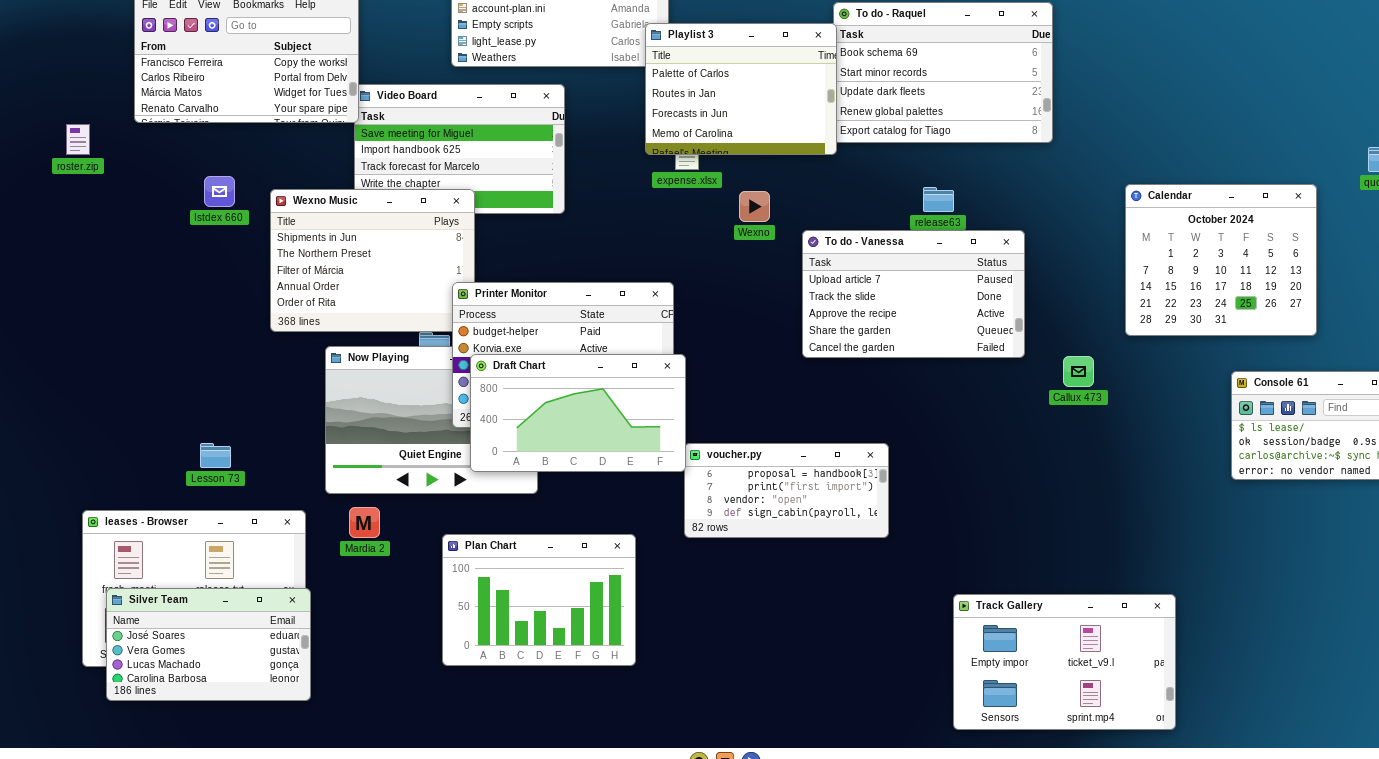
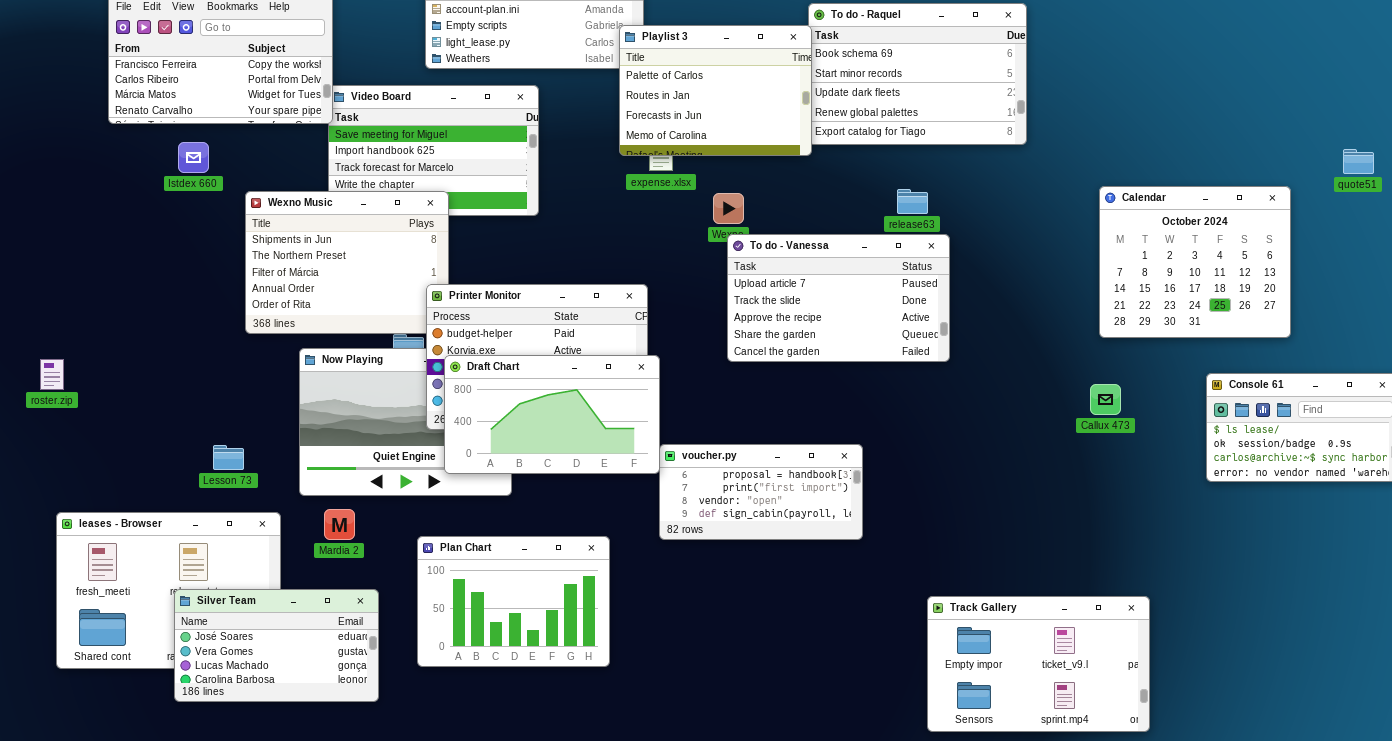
roster.zip: [66,124,90,155] -> [40,359,64,390], moved
Istdex 660: [204,176,235,207] -> [178,142,209,173], moved
To do - Vanessa: [802,230,1025,358] -> [727,234,950,362], moved
Callux 473: [1063,356,1094,387] -> [1090,384,1121,415], moved
Lesson 73: [200,443,231,468] -> [213,445,244,470], moved
Silver Team: [106,588,311,701] -> [174,589,379,702], moved

